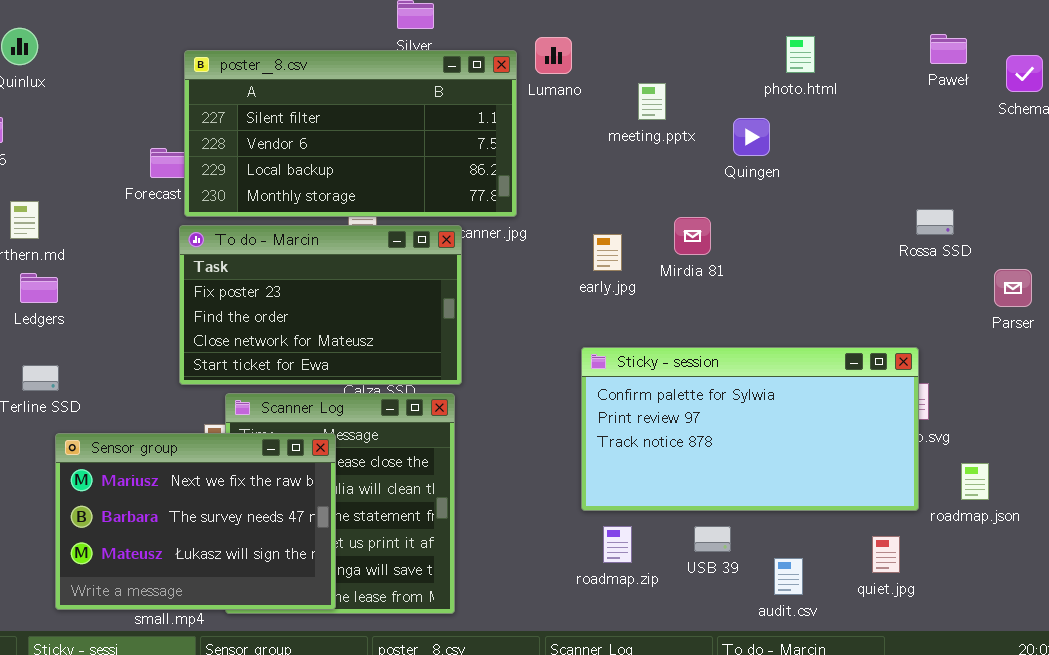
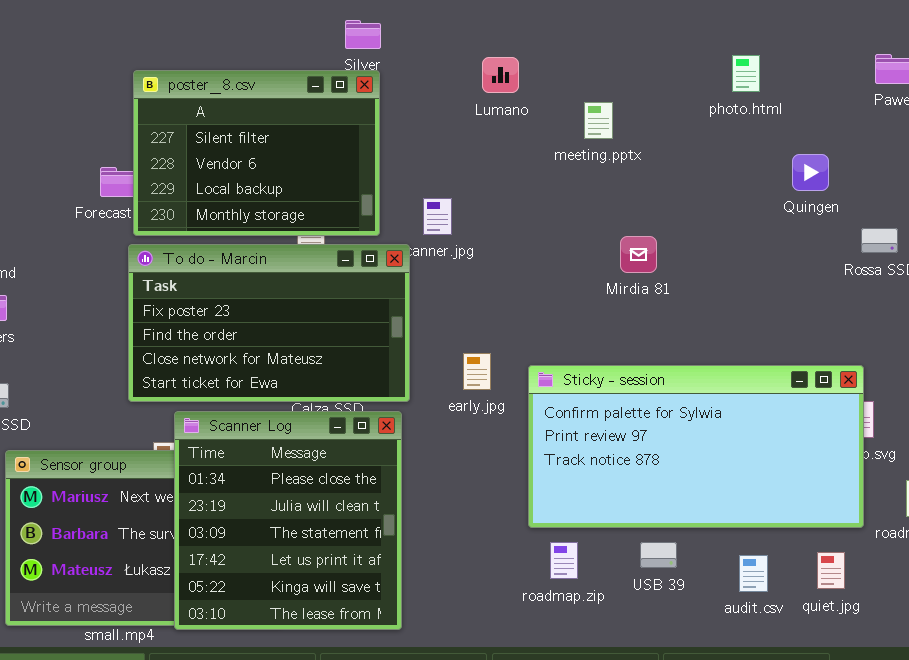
poster_8.csv: [184,50,517,217] -> [133,70,380,236], resized
Quingen: [733,118,770,156] -> [792,154,829,191], moved
early.jpg: [593,234,622,271] -> [463,353,491,390], moved
Scanner Log: [225,393,455,614] -> [174,411,402,630], raised
audit.csv: [774,558,803,595] -> [739,555,768,592], moved

